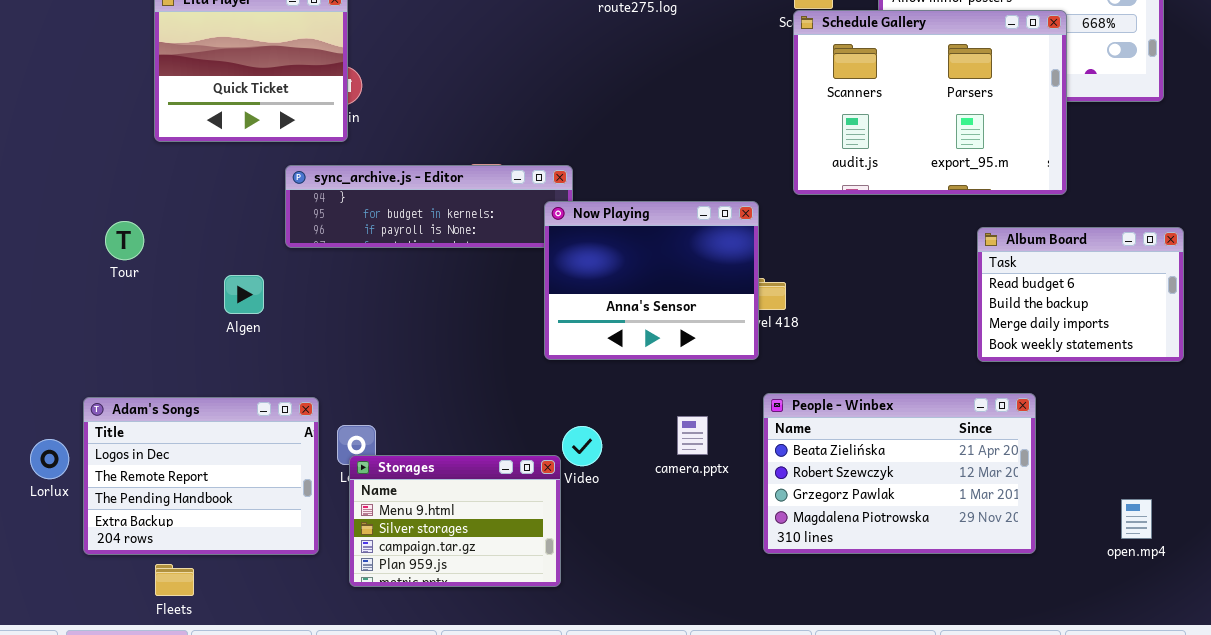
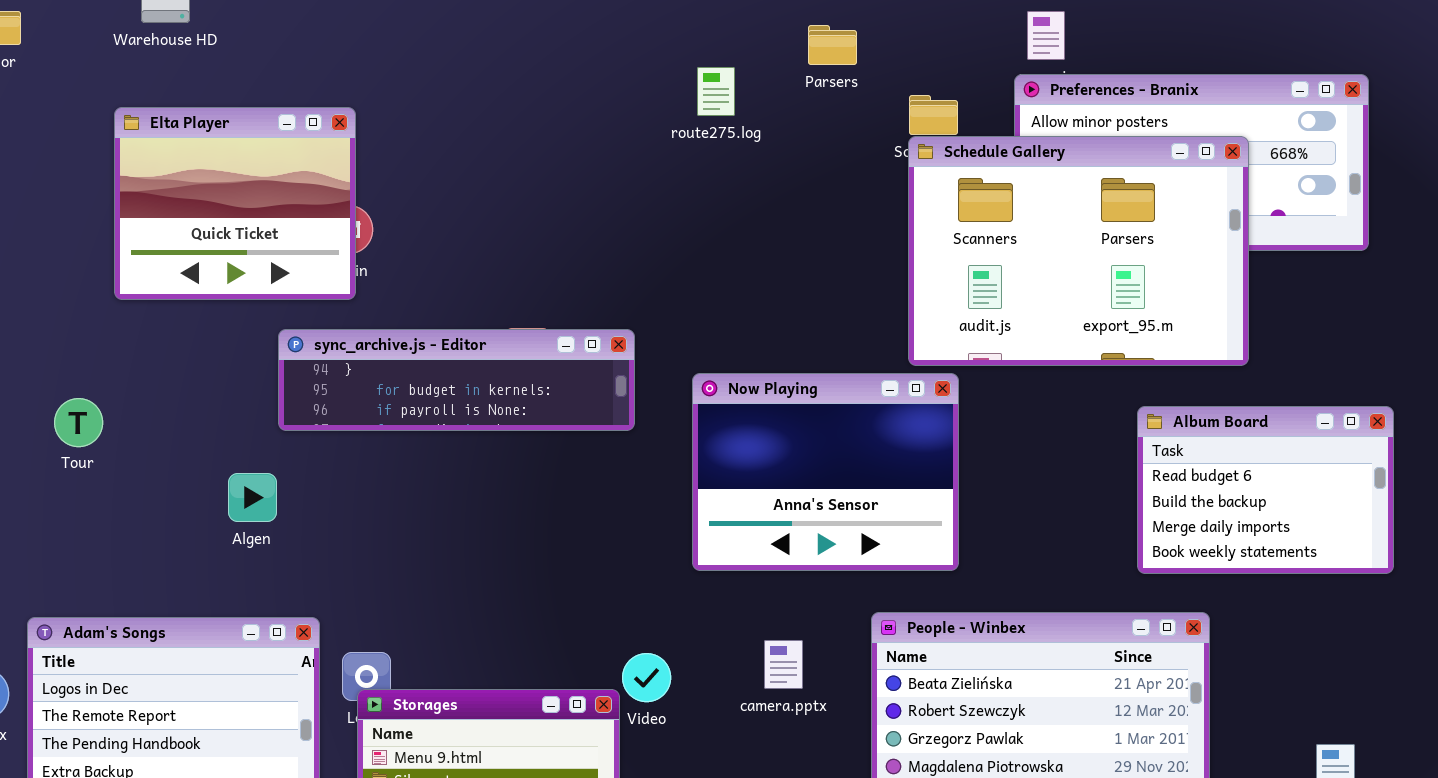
Now Playing: [544,201,759,360] -> [692,373,959,571], moved
Algen: [224,275,264,314] -> [228,473,277,522], moved

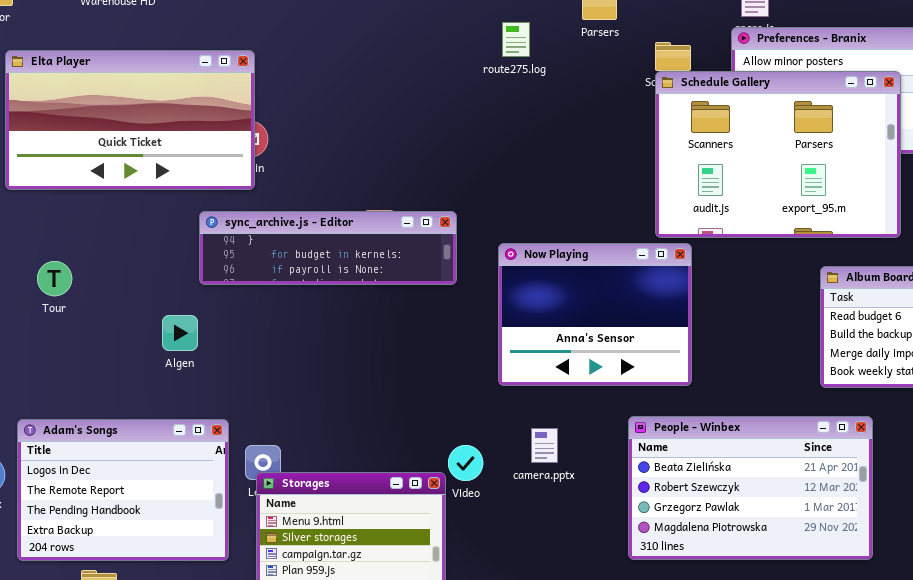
Elta Player: [114,107,356,300] -> [5,50,255,190], resized
camera.pptx: [764,640,803,689] -> [531,428,558,463], moved

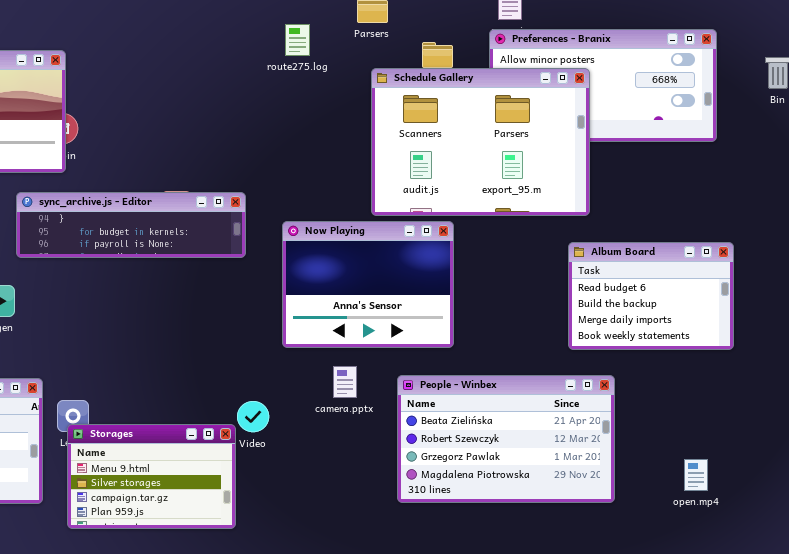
Schedule Gallery: [655,71,901,238] -> [371,68,590,216], moved
camera.pptx: [531,428,558,463] -> [333,366,357,398], moved

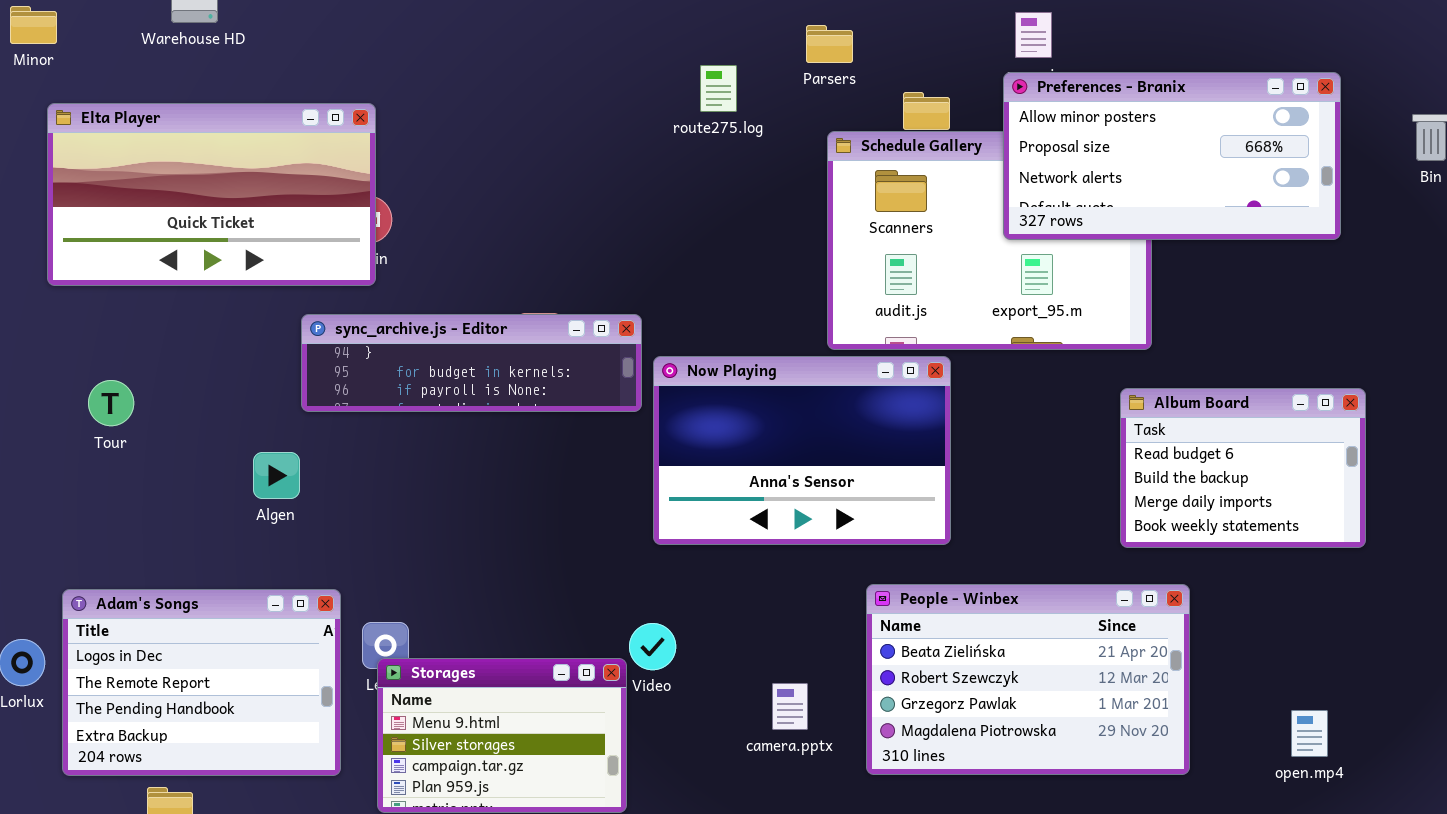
Preferences - Branix: [489,29,717,142] -> [1003,72,1341,240], raised
Now Playing: [282,221,454,348] -> [653,356,951,545], resized
camera.pptx: [333,366,357,398] -> [772,683,808,730], moved

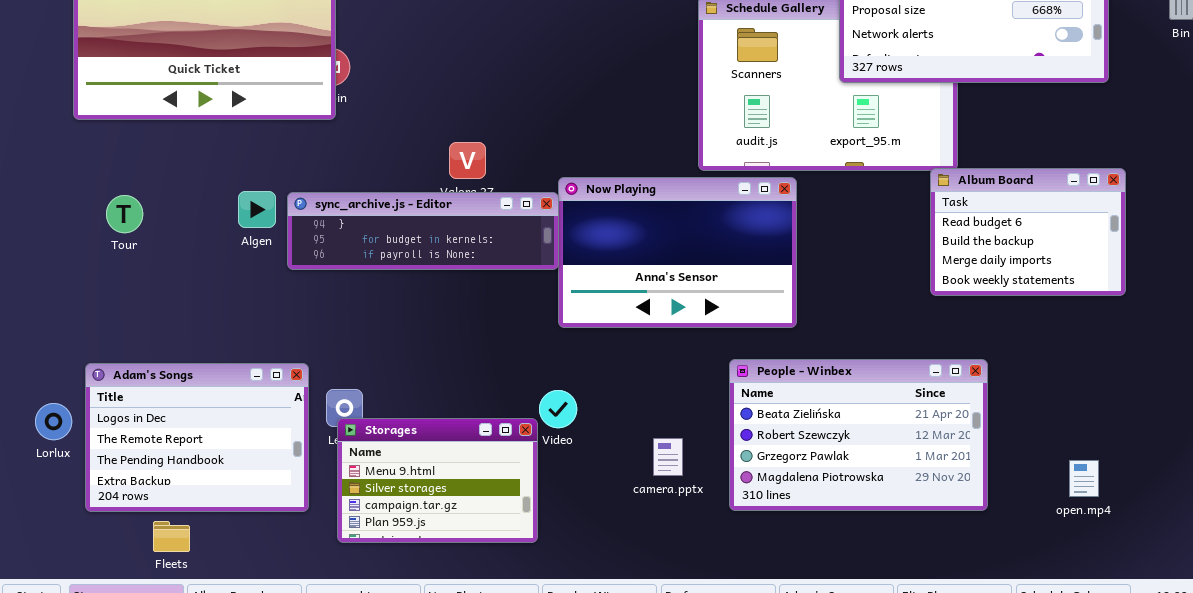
sync_archive.js - Editor: [301,314,642,412] -> [287,192,559,270], moved
Album Board: [1120,388,1366,548] -> [930,168,1126,296], moved
Algen: [253,452,300,499] -> [238,191,276,228], moved

